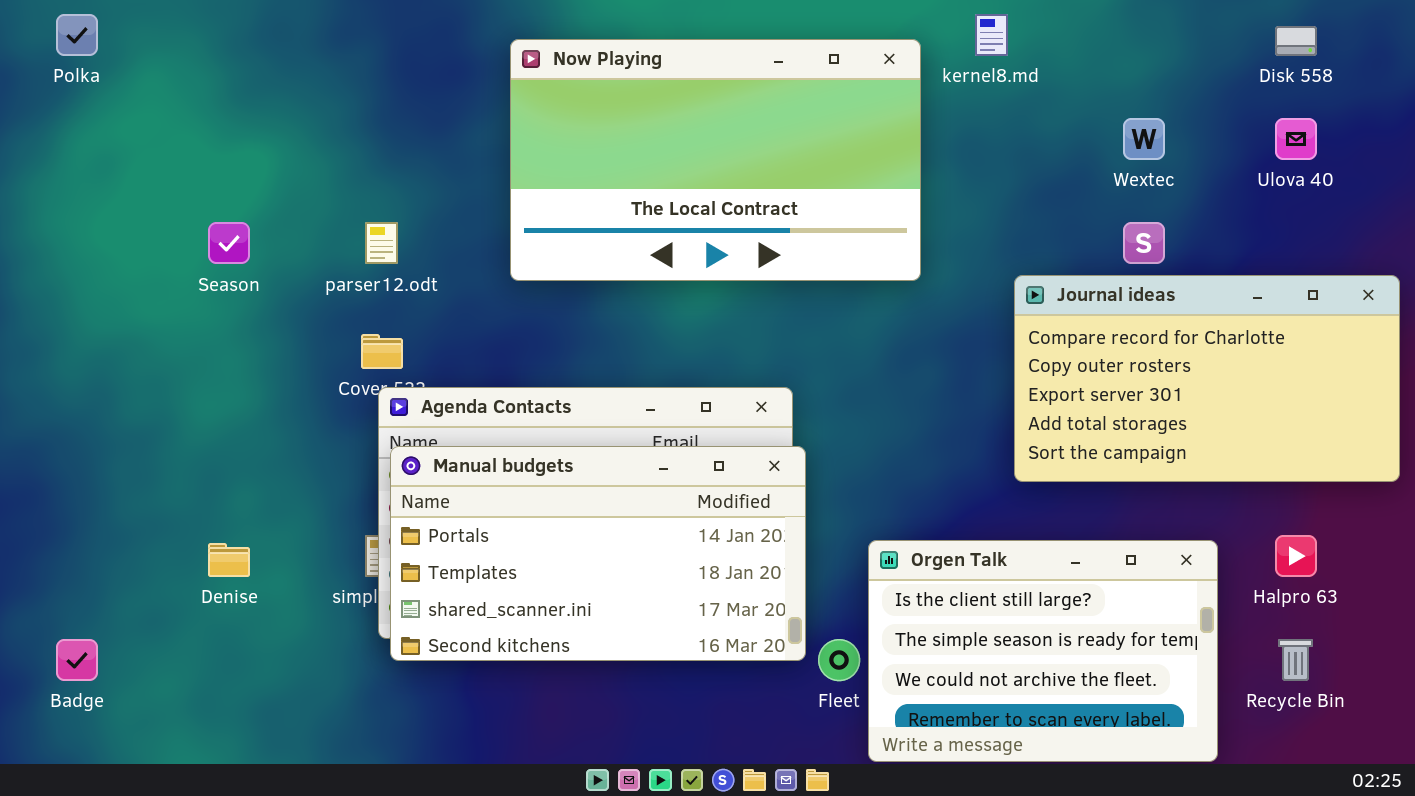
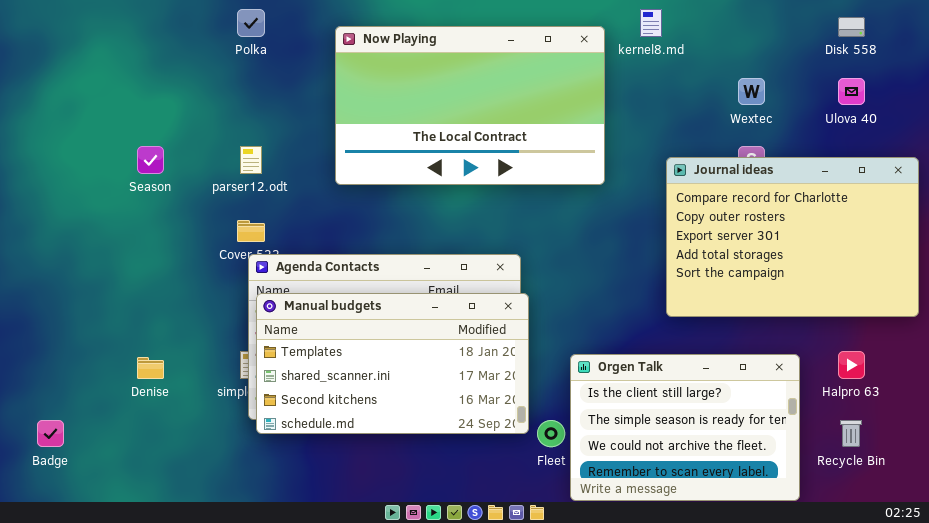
Polka: [56,14,98,56] -> [237,9,265,37], moved
Journal ideas: [1014,275,1400,482] -> [666,157,919,317], resized
Manual budgets: [390,446,806,661] -> [256,293,529,434], scrolled down 1 row

